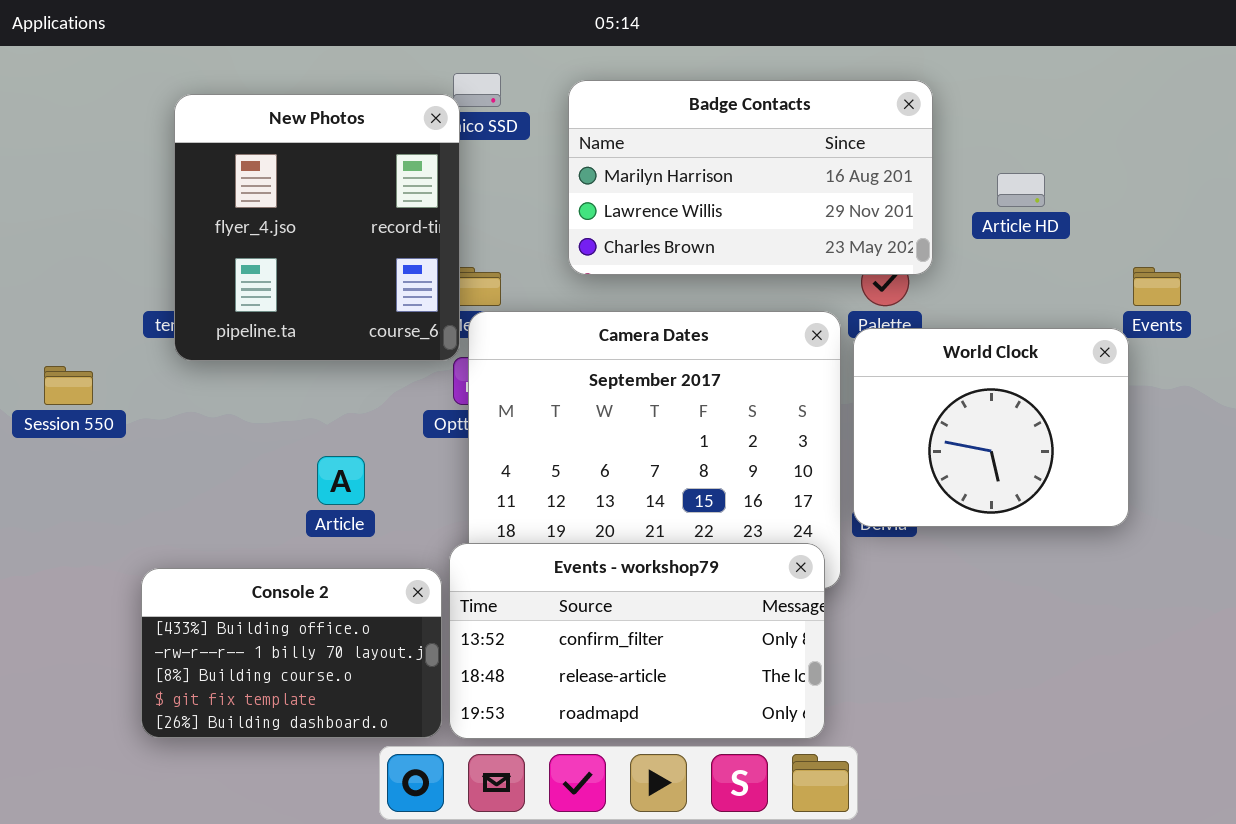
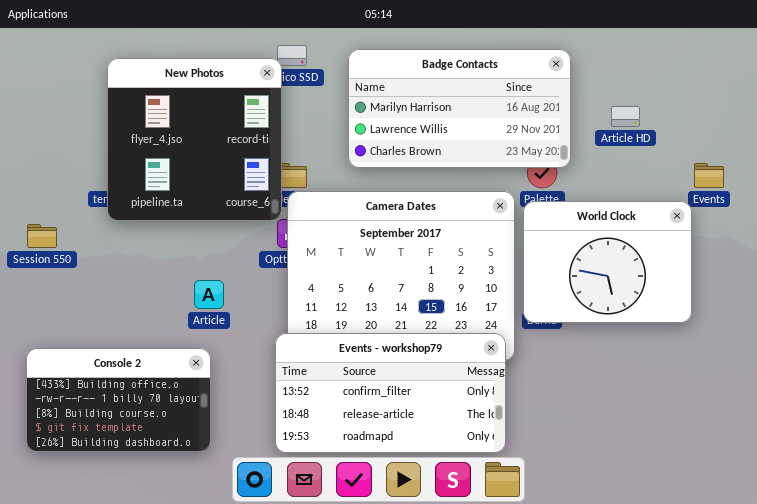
Console 2: [141,568,442,738] -> [26,348,211,452], moved

